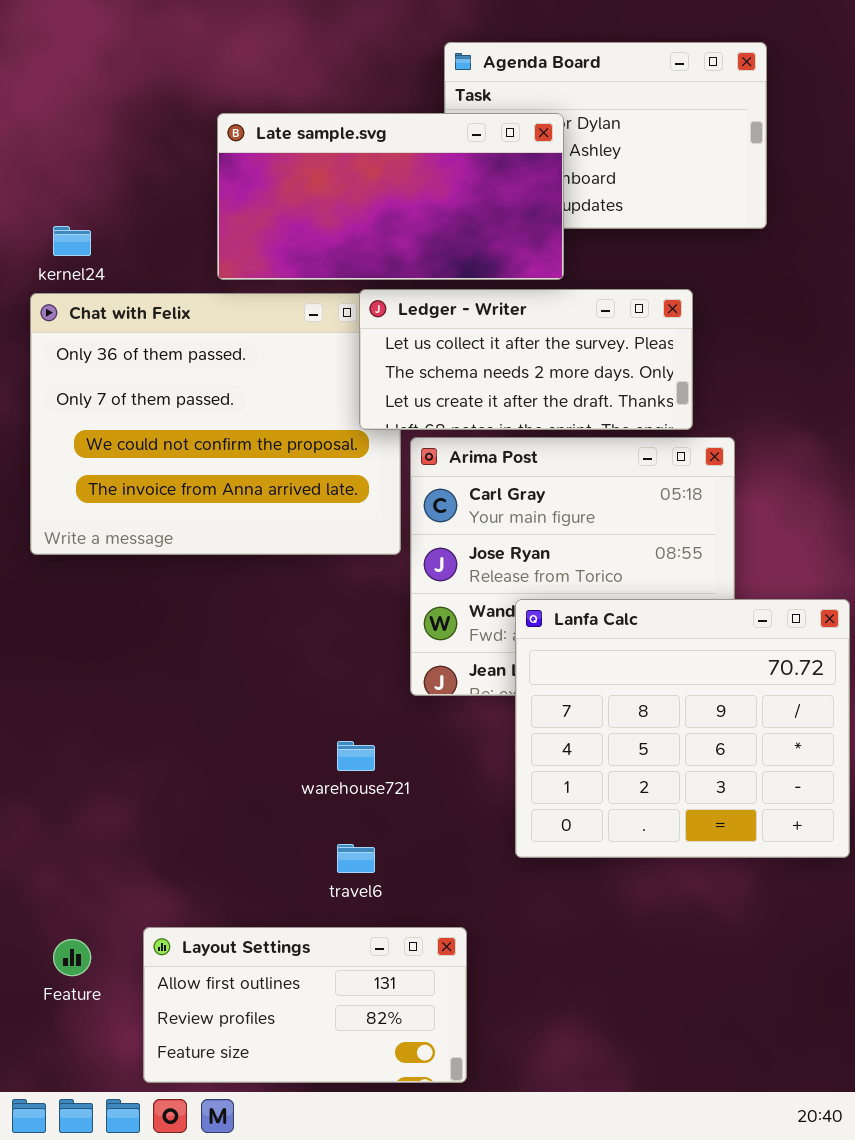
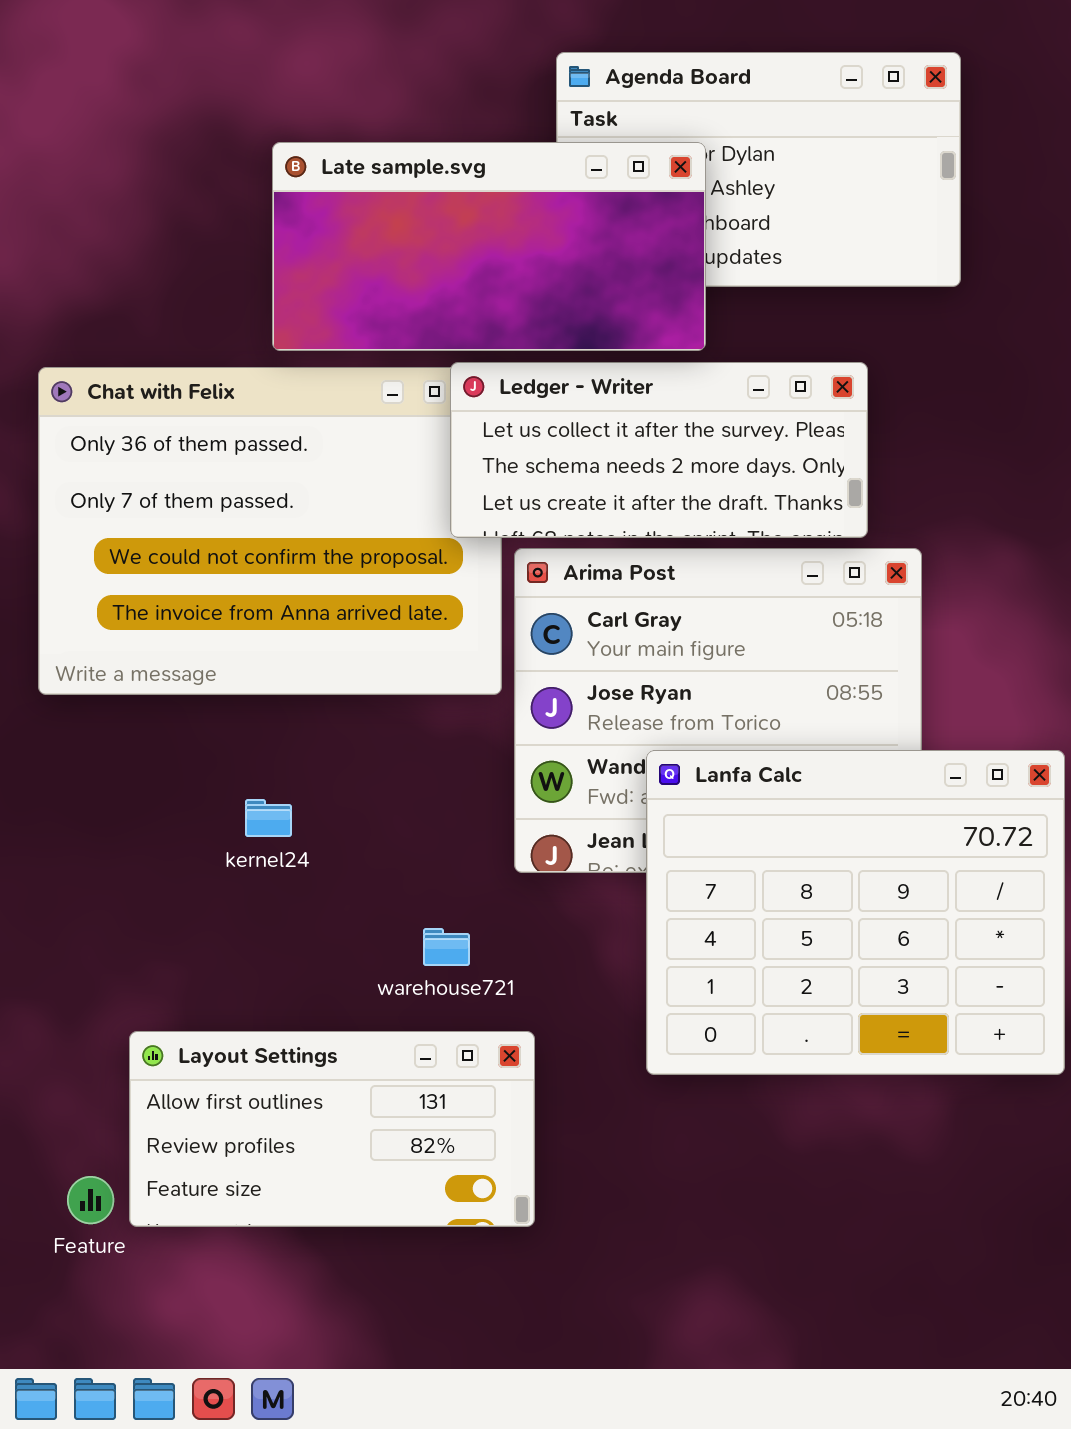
kernel24: [53,226,91,256] -> [245,799,292,837], moved
Layout Settings: [143,927,467,1083] -> [129,1031,535,1227], moved

